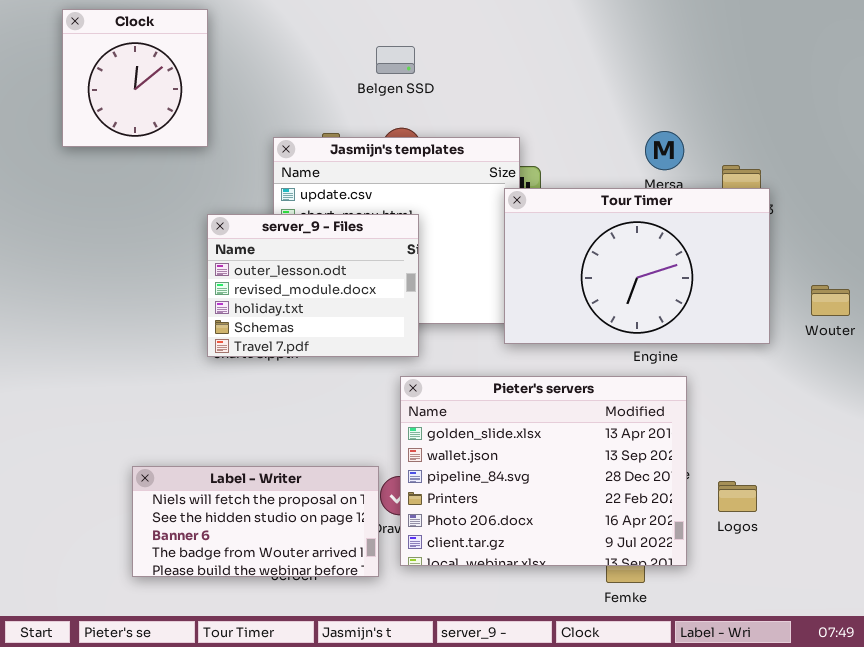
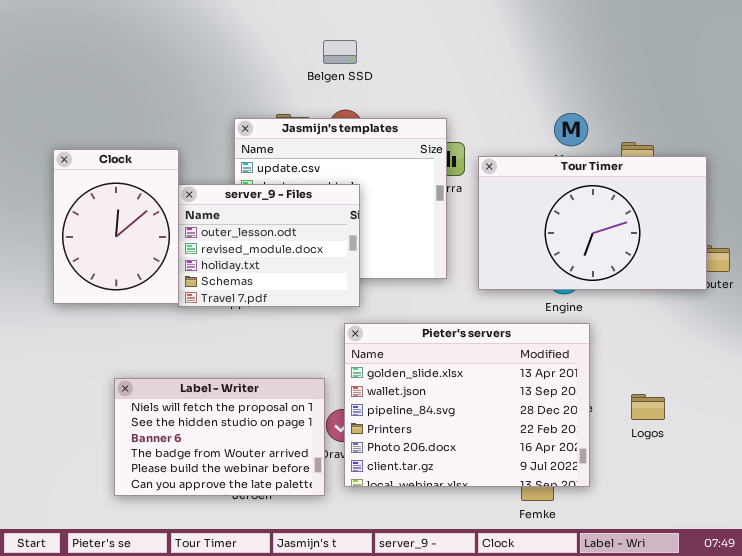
Clock: [62,9,208,147] -> [53,149,179,304], moved, resized
Tour Timer: [504,188,770,344] -> [478,156,707,290], moved
Label - Writer: [132,466,379,577] -> [114,378,325,496], resized
Logos: [718,481,757,512] -> [631,394,665,420], moved

